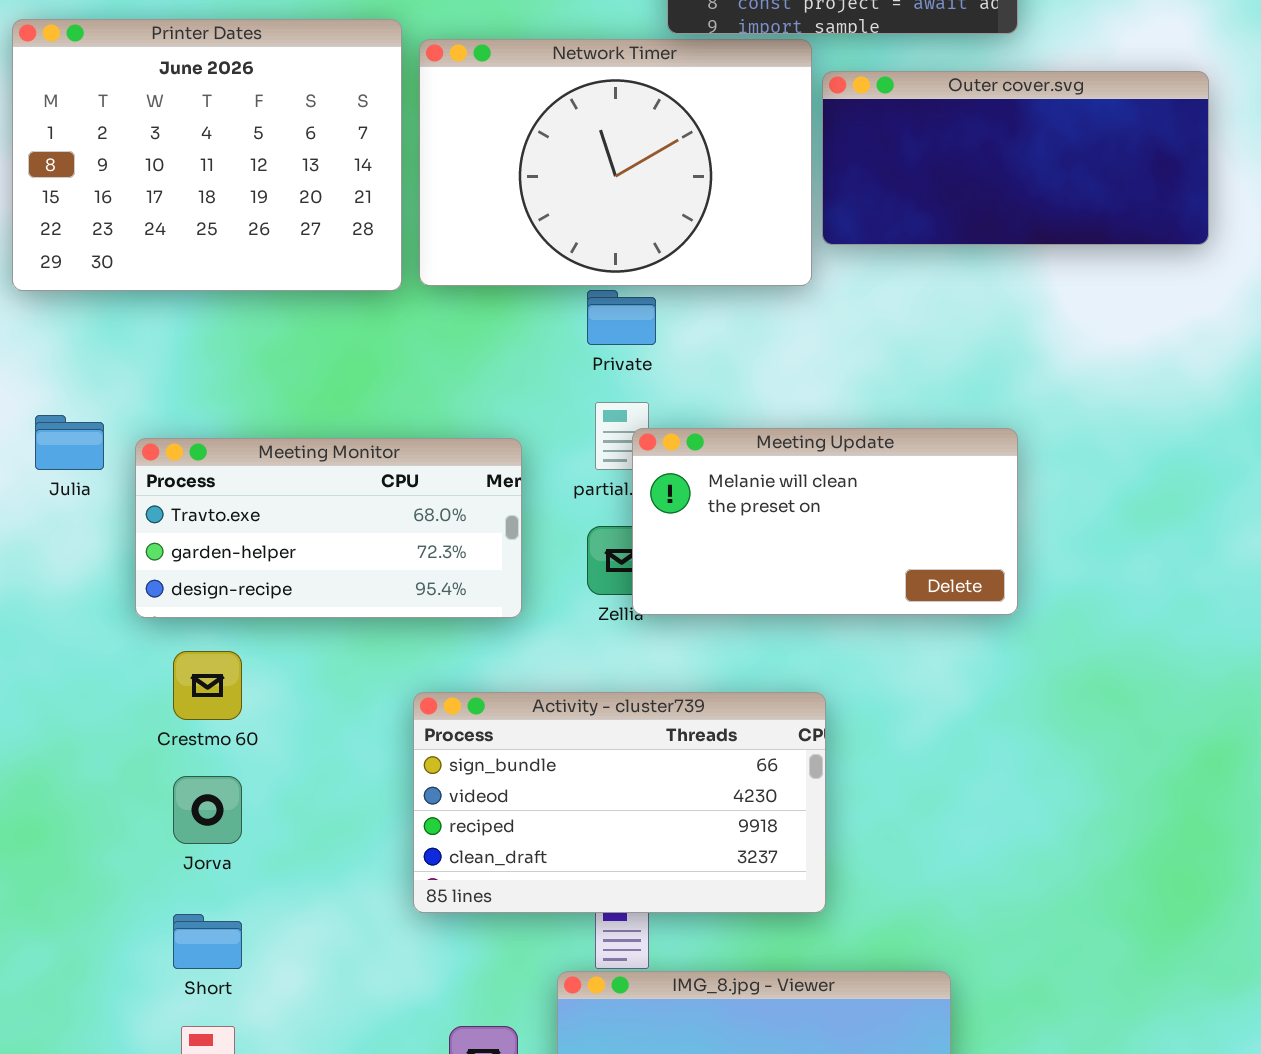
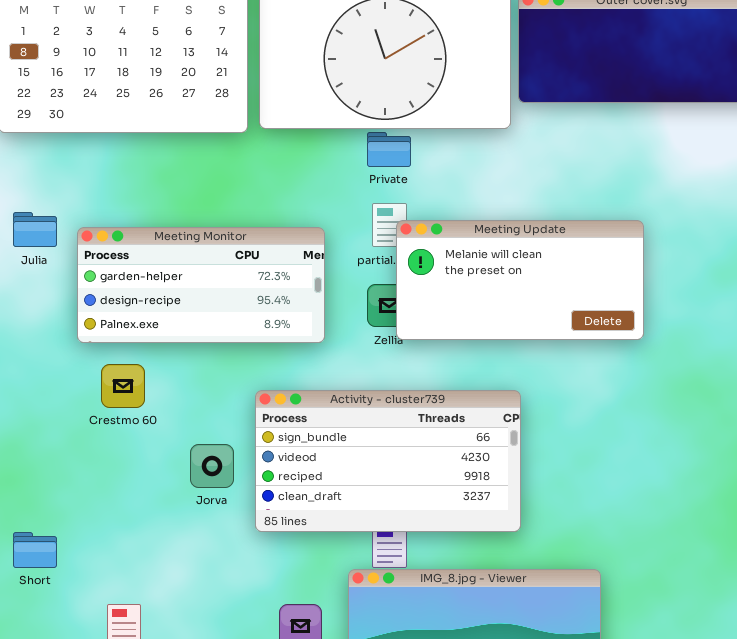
Meeting Monitor: [135,438,522,618] -> [77,227,325,343], scrolled down 1 row
Jorva: [173,776,242,844] -> [190,444,234,488], moved
Short: [173,914,242,969] -> [13,532,57,568], moved

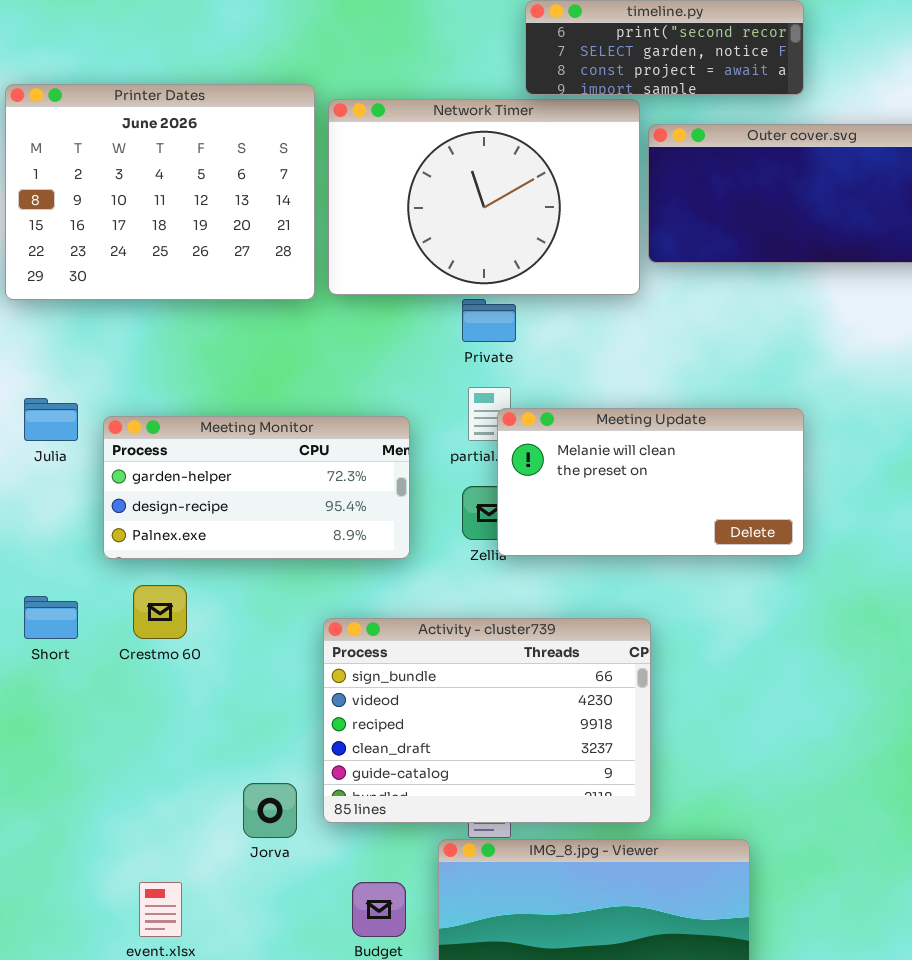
Activity - cluster739: [255,390,521,532] -> [323,618,651,823], resized
Jorva: [190,444,234,488] -> [243,783,297,838], moved
Short: [13,532,57,568] -> [24,596,78,639], moved

